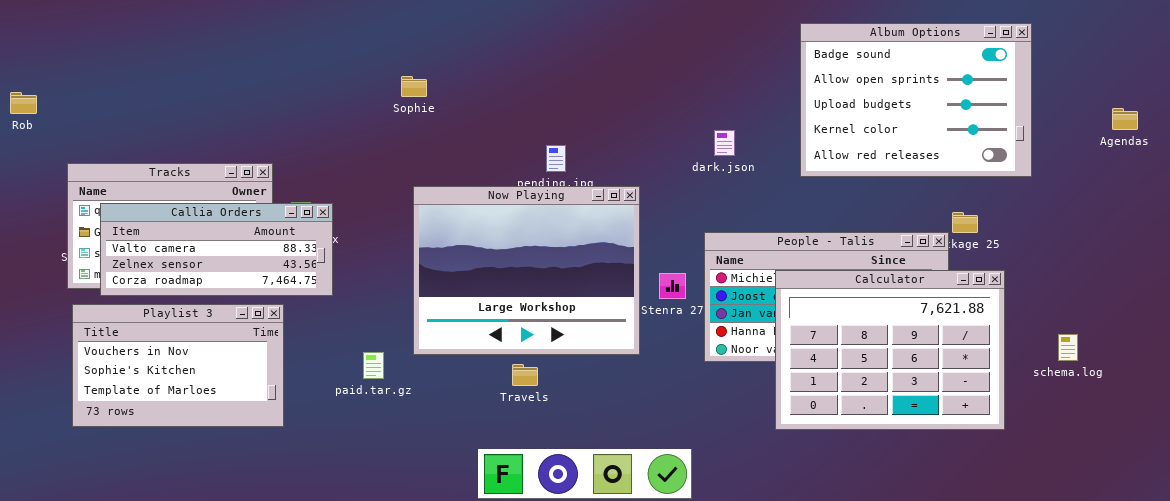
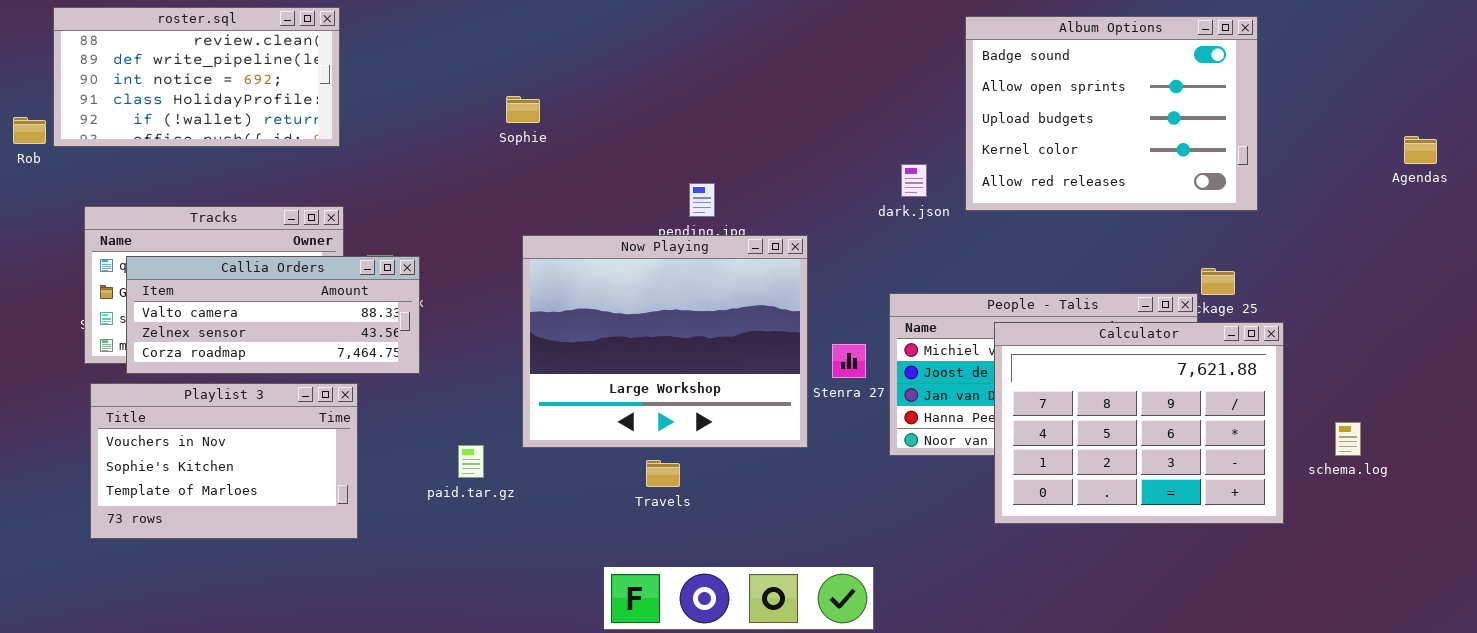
roster.sql: none -> [53,7,340,147], opened
Album Options: [800,23,1032,177] -> [965,16,1258,211], moved
Calculator: [775,270,1005,430] -> [994,322,1284,524], moved

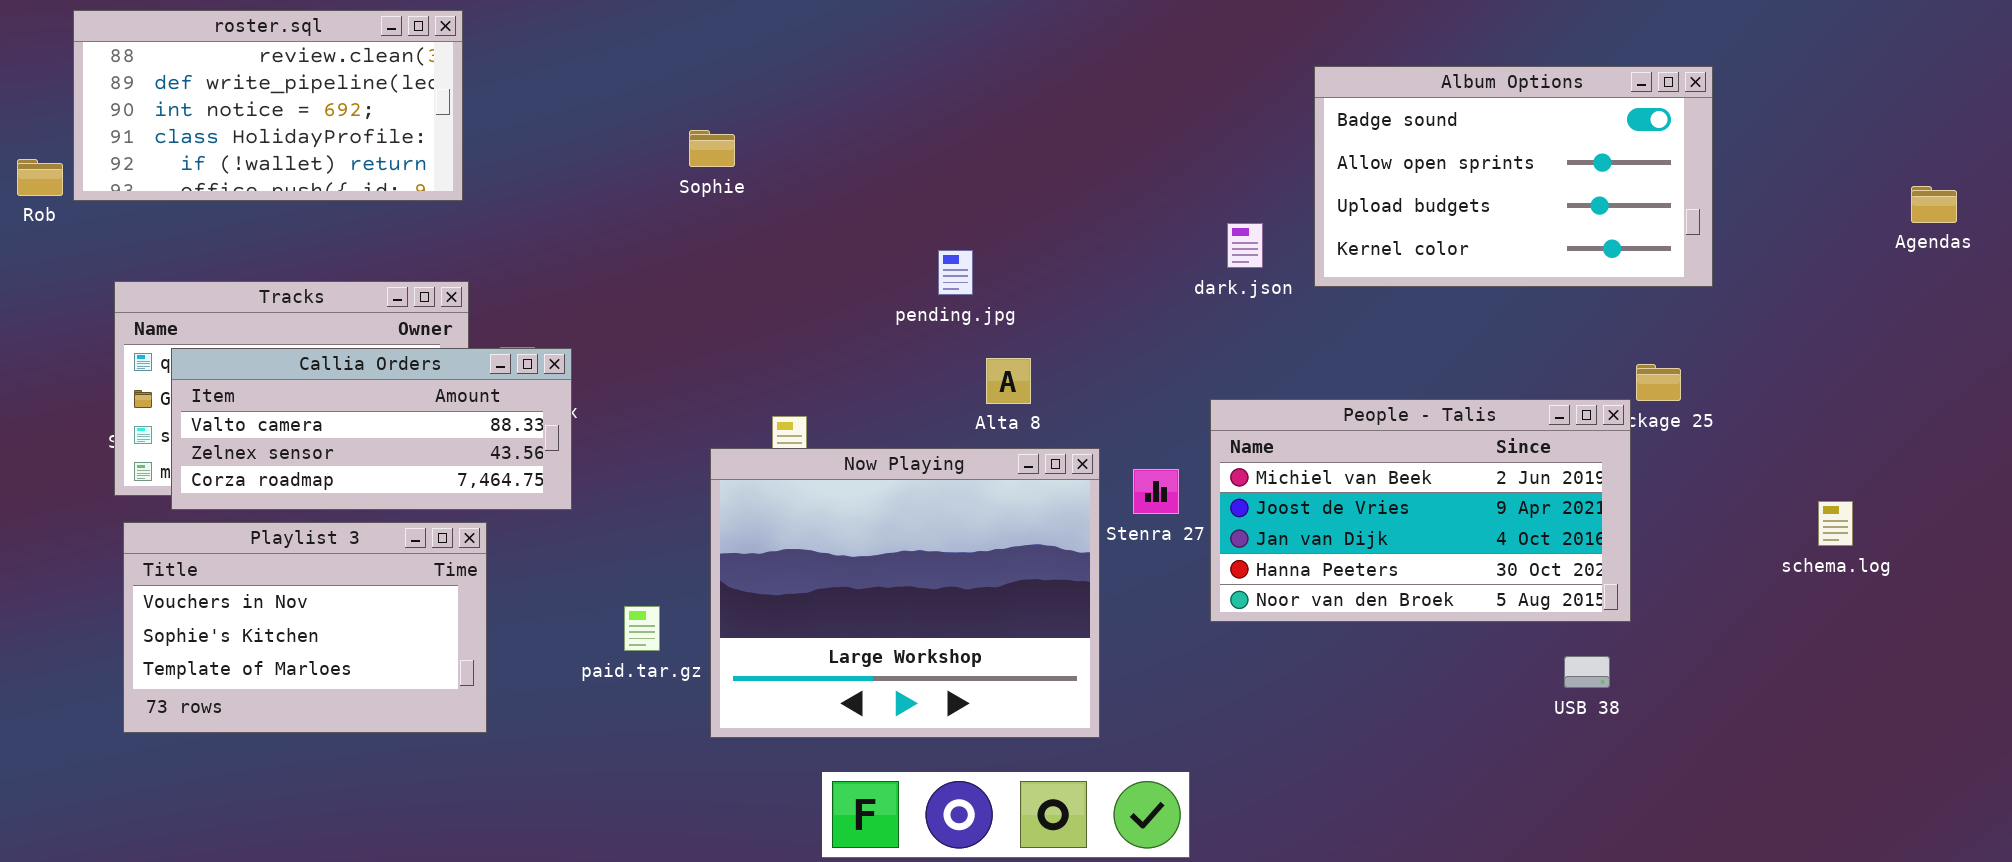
Album Options: [965,16,1258,211] -> [1314,66,1713,287], resized
Now Playing: [522,235,808,448] -> [710,448,1100,738], moved
Calculator: [994,322,1284,524] -> none, closed
schema.log: [1335,422,1361,456] -> [1818,501,1853,546], moved

